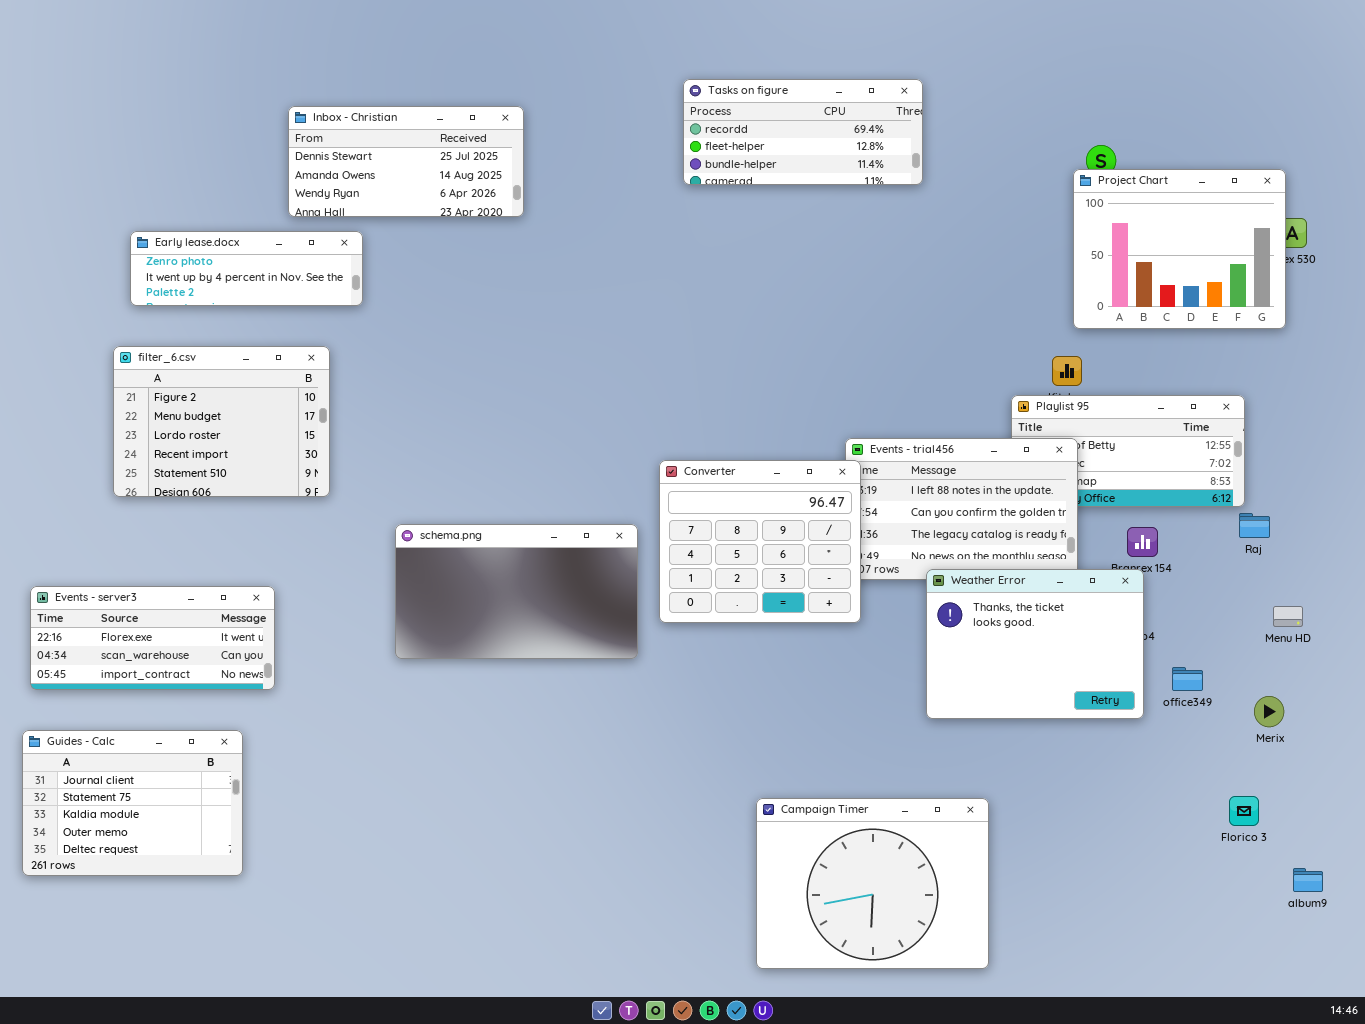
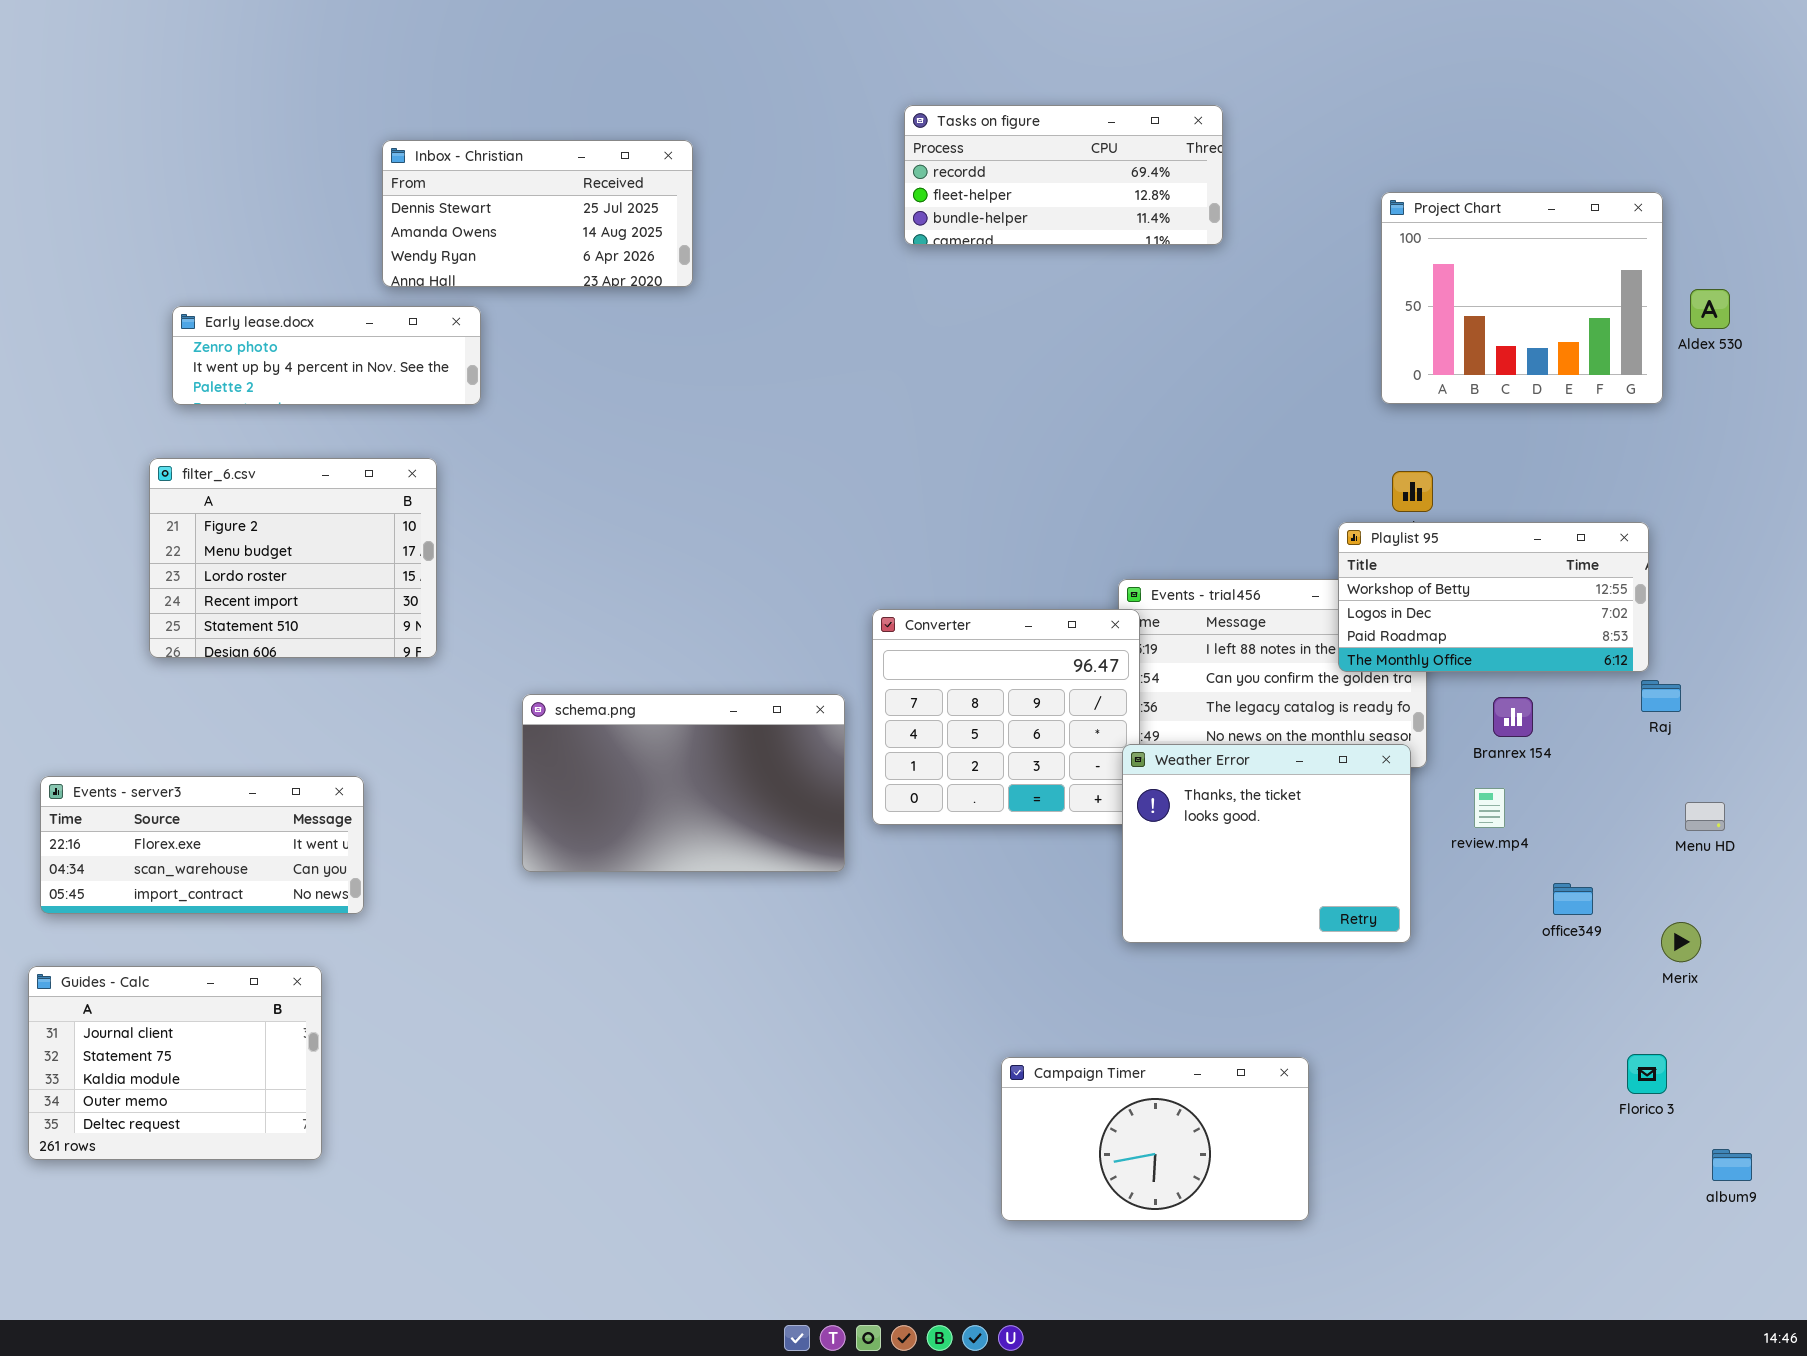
Project Chart: [1073,169,1286,329] -> [1381,192,1663,404], moved
Playlist 95: [1011,395,1245,507] -> [1338,522,1649,672], raised
Weather Error: [926,569,1144,719] -> [1122,744,1411,943], moved
Campaign Timer: [756,798,989,969] -> [1001,1057,1309,1221], resized

